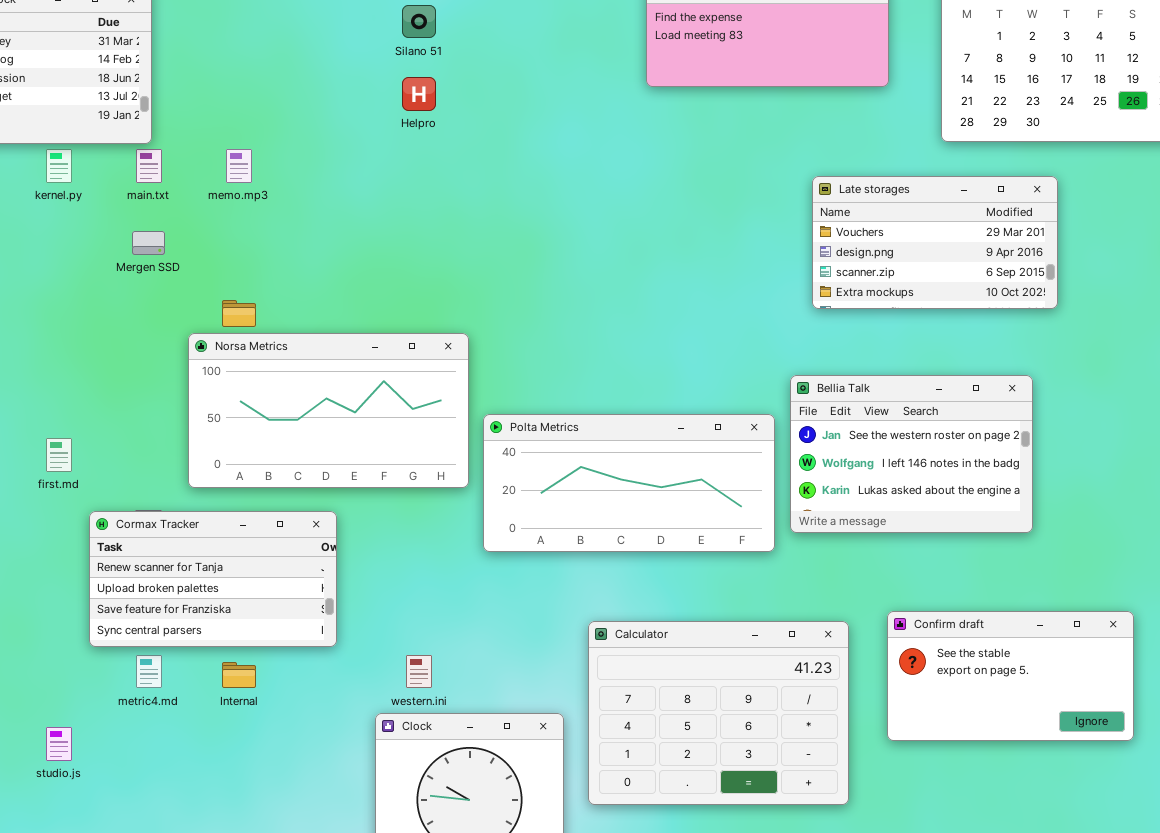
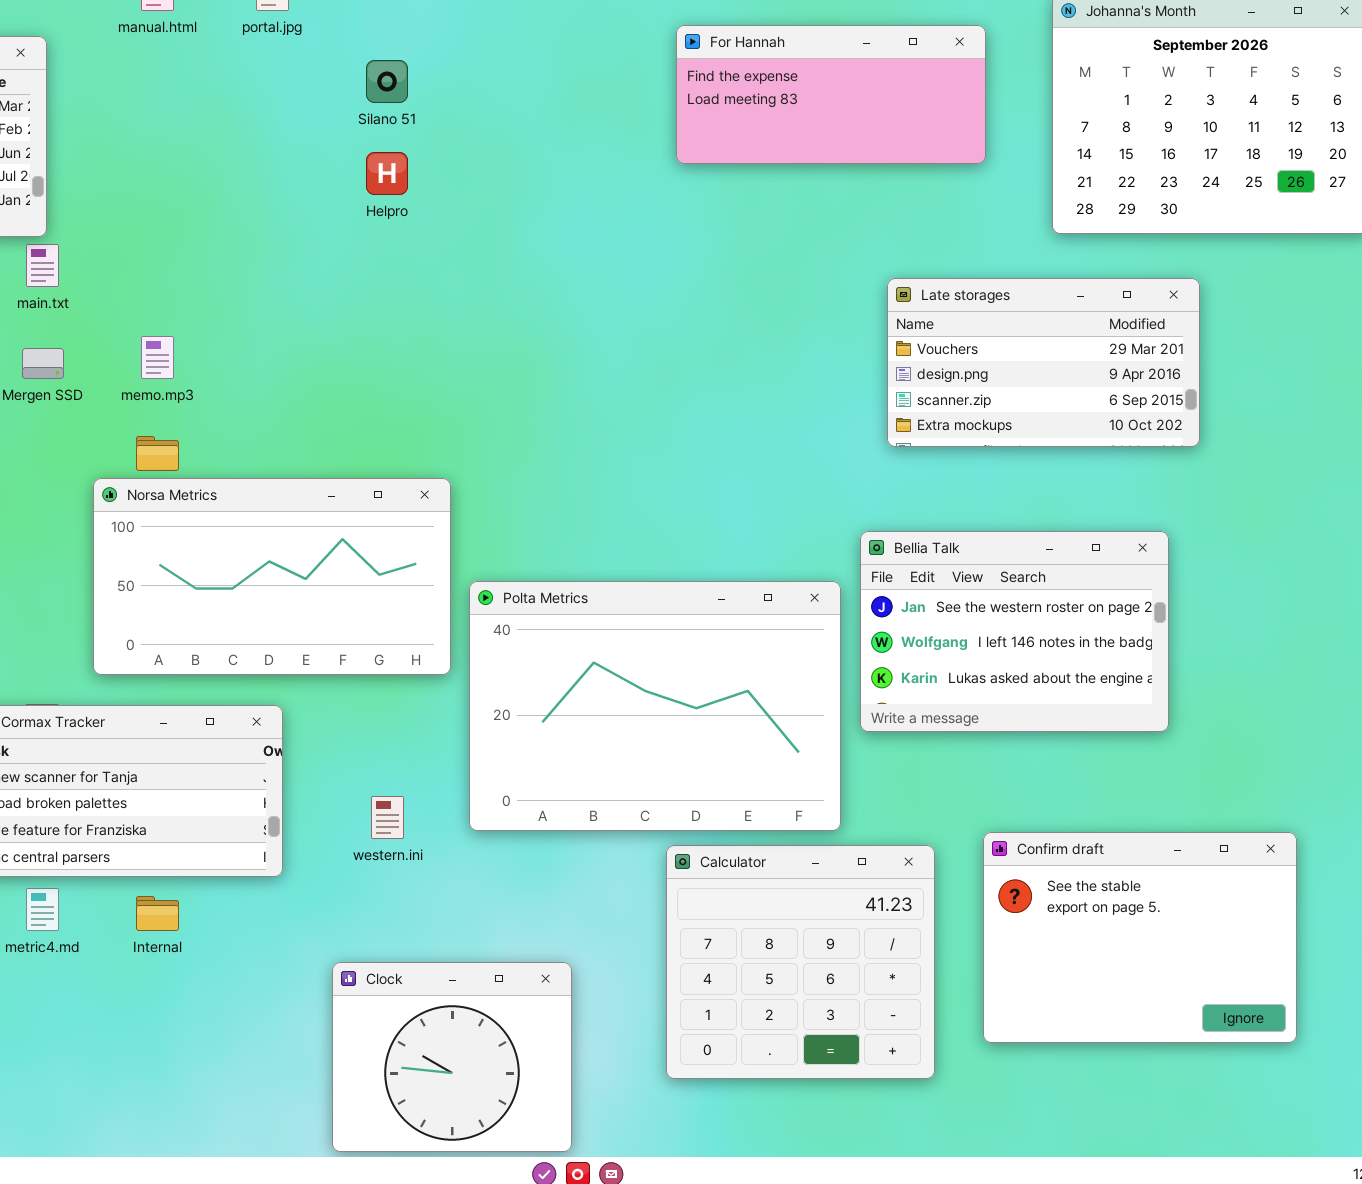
memo.mp3: [226,149,252,183] -> [141,336,174,379], moved
Polta Metrics: [483,414,775,552] -> [469,581,841,831], resized
Confirm draft: [887,611,1134,741] -> [983,832,1297,1043], resized
Calculator: [588,621,849,805] -> [666,845,935,1079], resized
western.ini: [406,655,432,688] -> [371,796,404,839], moved

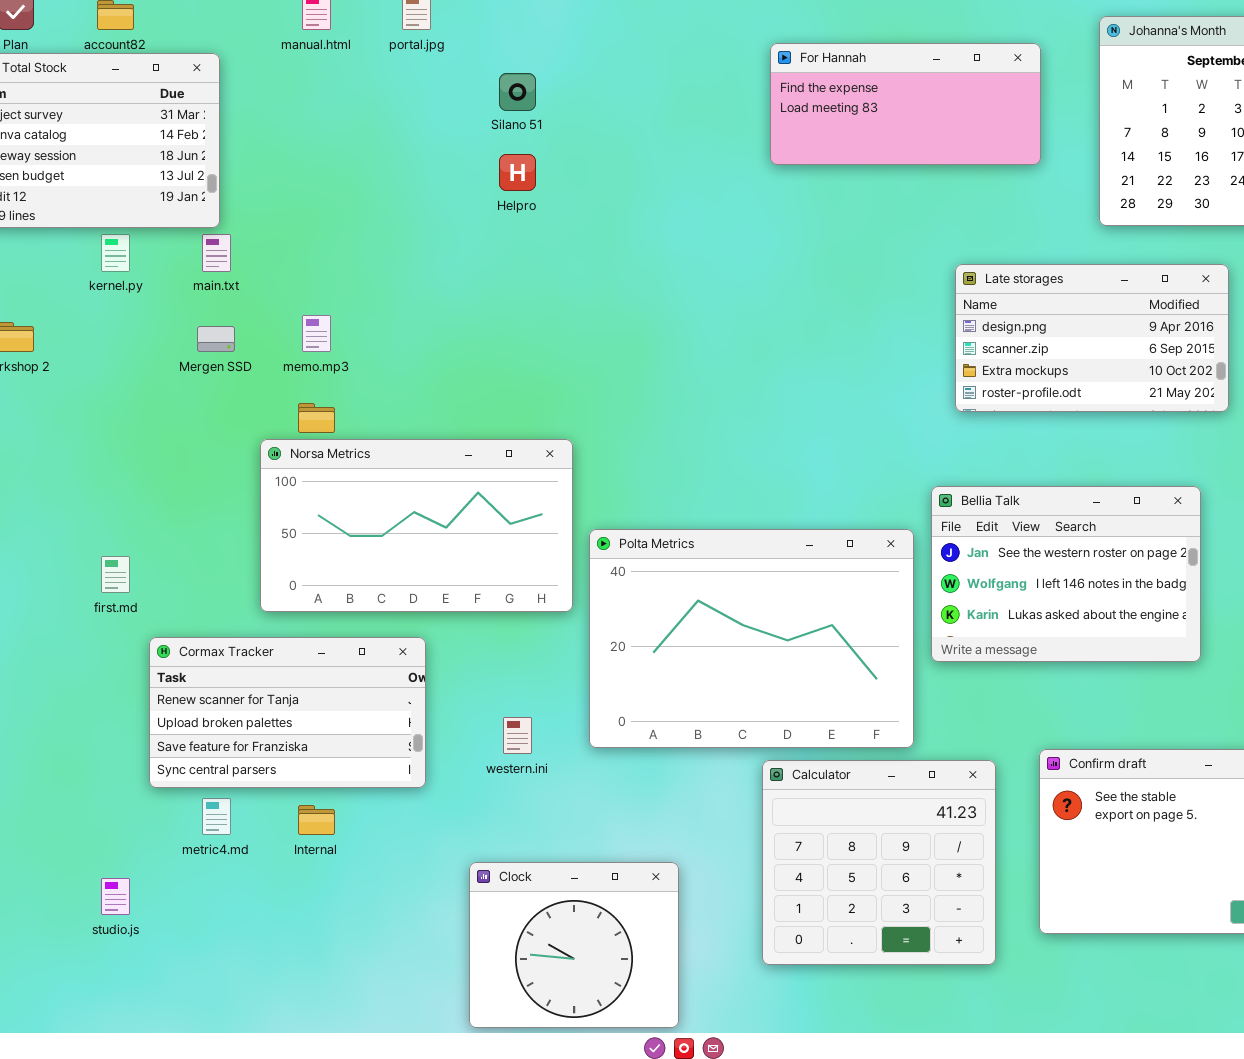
Late storages: [887,278,1200,447] -> [955,264,1229,412], scrolled down 1 row

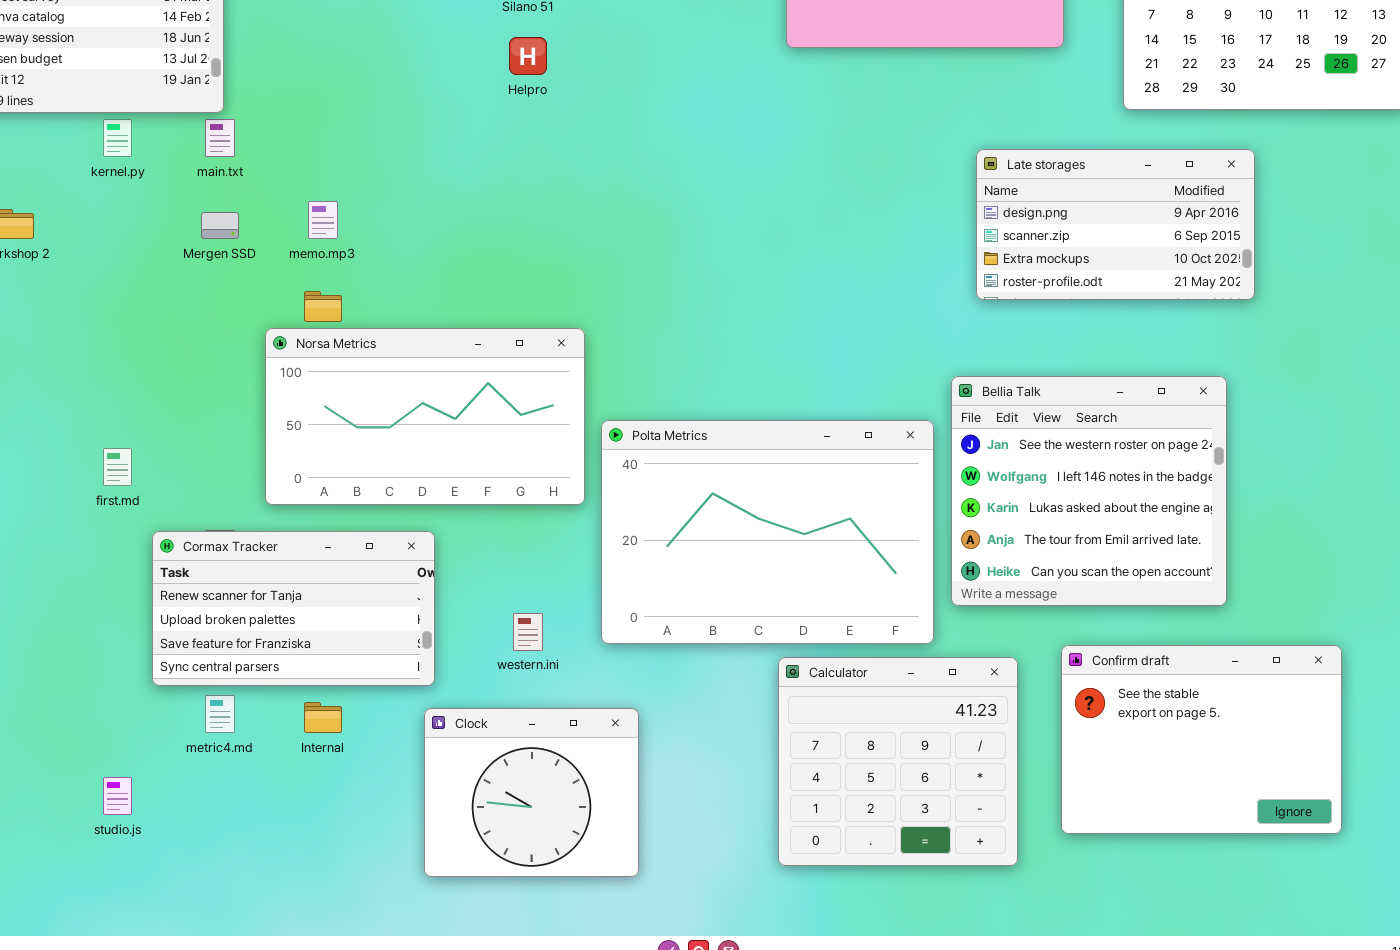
Bellia Talk: [931,486,1201,662] -> [951,376,1227,606], resized
Clock: [469,862,679,1028] -> [424,708,639,877], moved

